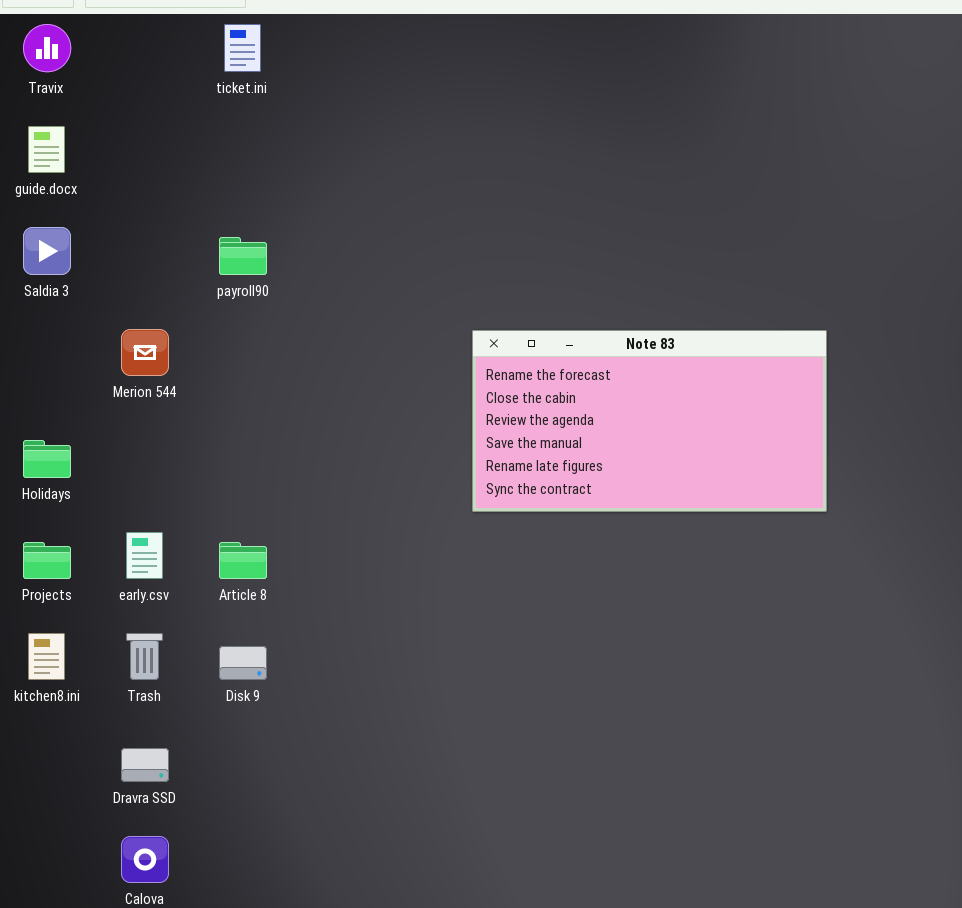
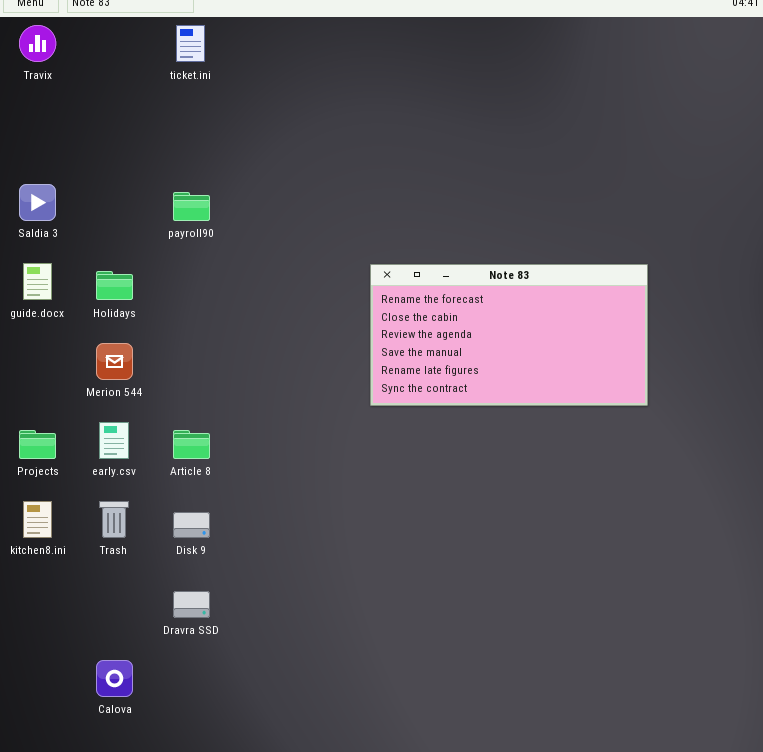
guide.docx: [28,126,65,173] -> [23,263,52,300], moved
Merion 544: [121,329,169,376] -> [96,343,133,380], moved
Holidays: [23,440,71,478] -> [96,271,133,300], moved
Dravra SSD: [121,748,169,782] -> [173,591,210,618], moved

